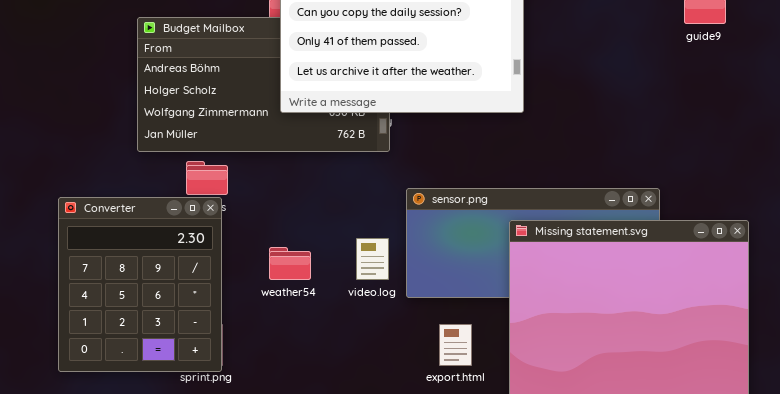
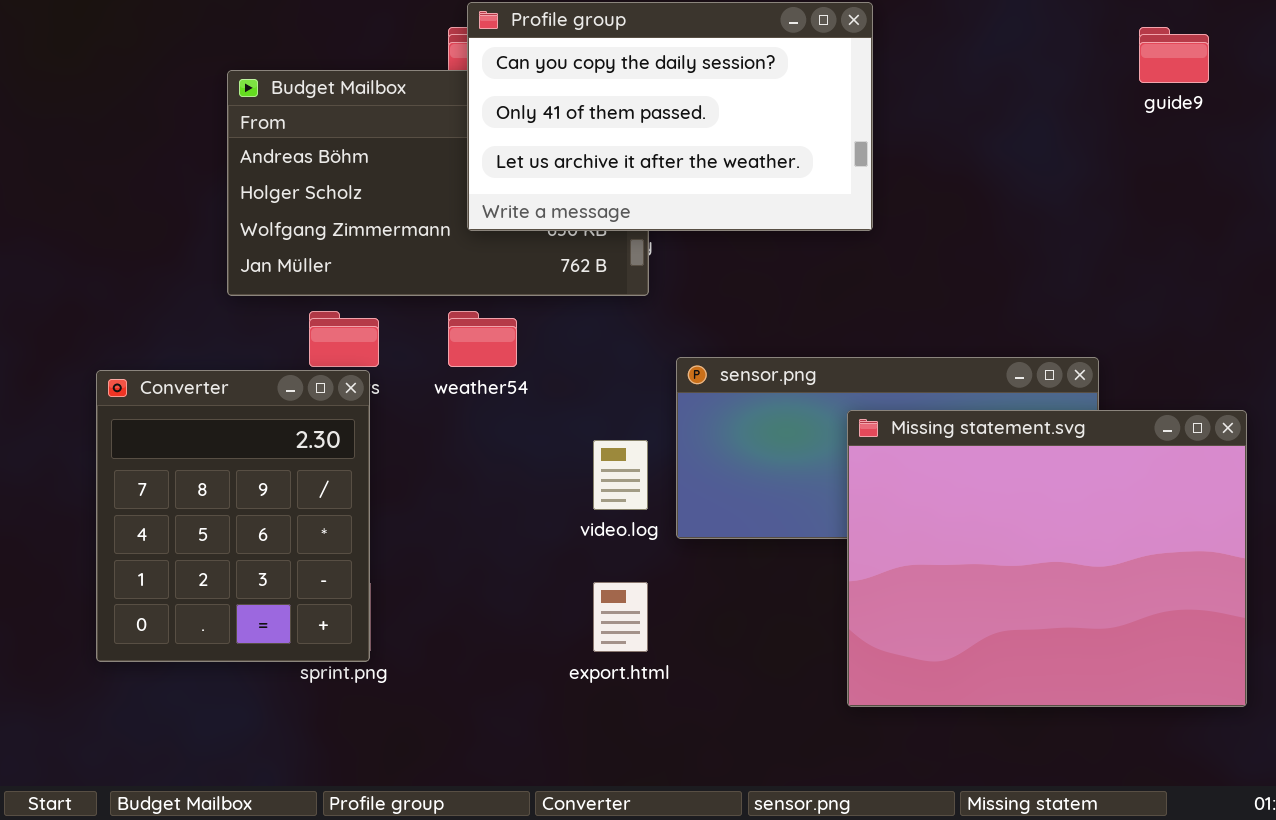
weather54: [269,247,311,280] -> [448,311,517,367], moved
export.html: [439,324,472,366] -> [593,582,648,652], moved

